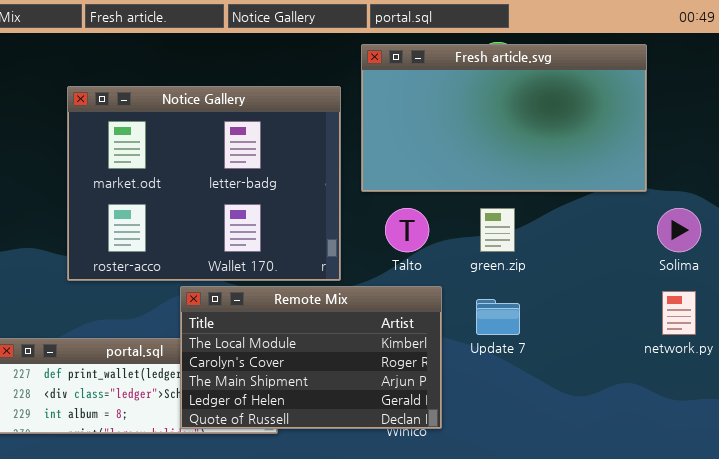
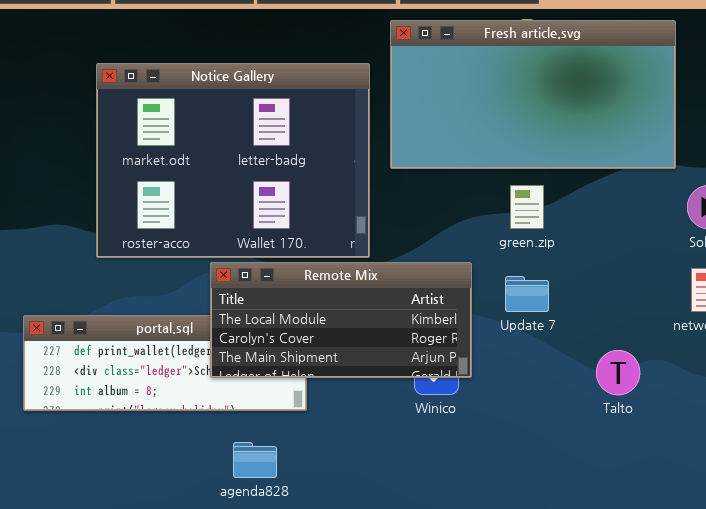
Talto: [385,208,429,252] -> [596,350,640,395], moved
Remote Mix: [180,286,442,429] -> [210,262,472,378], resized

